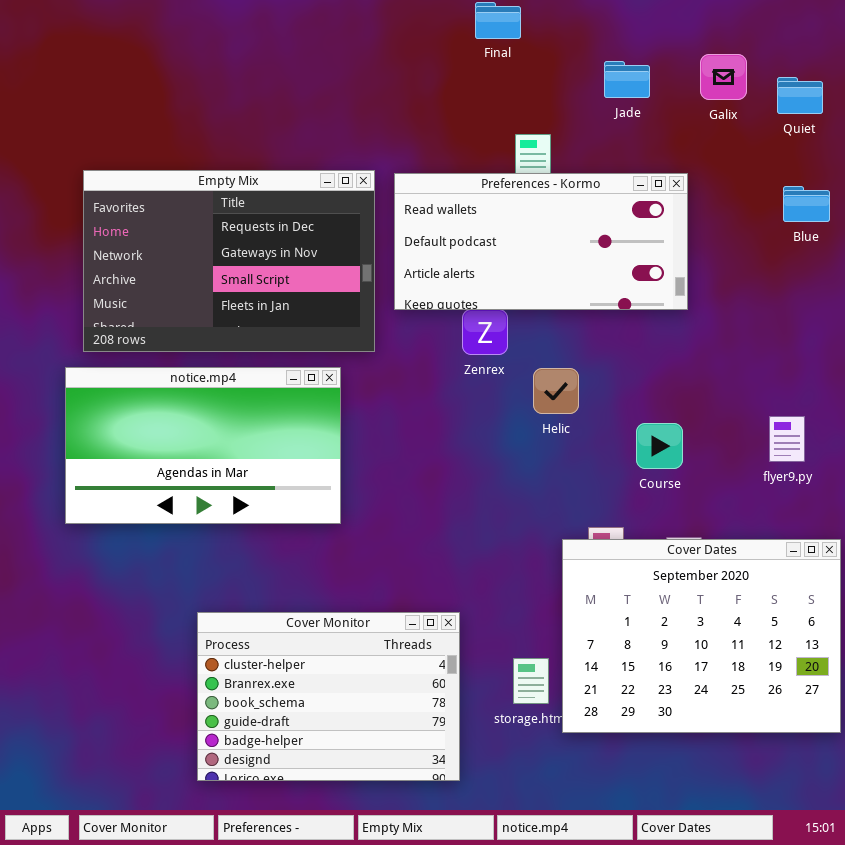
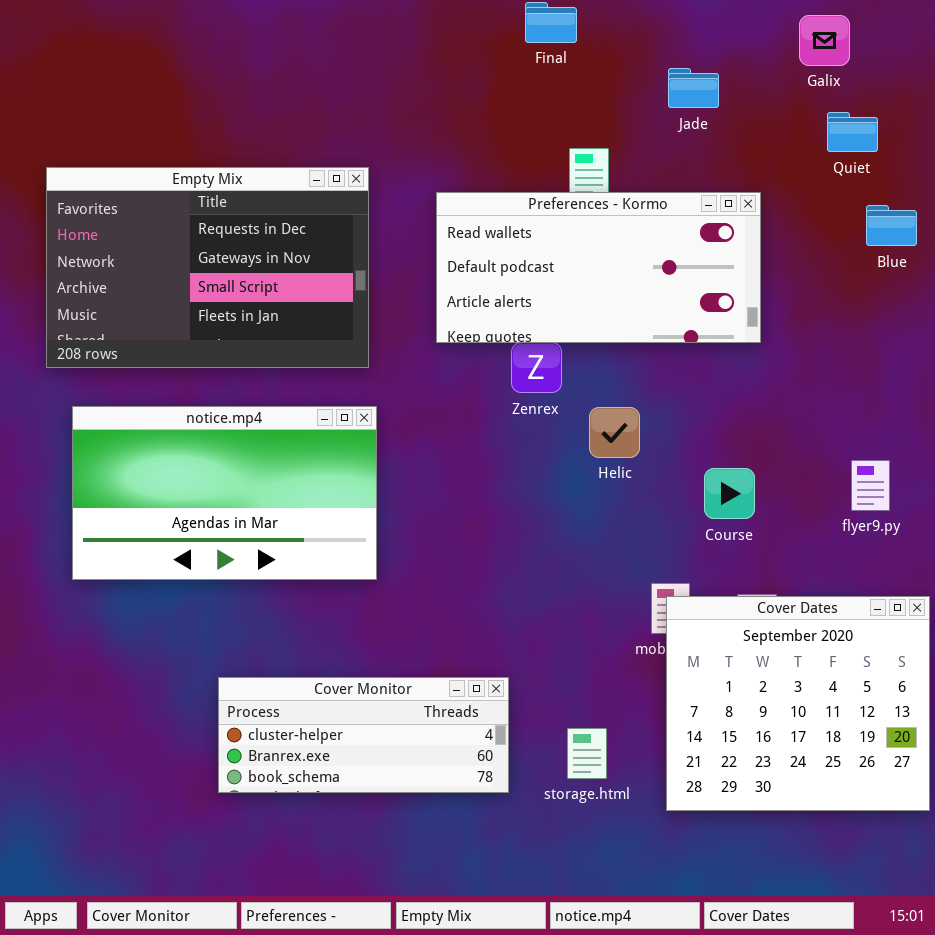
Galix: [700,54,747,100] -> [799,15,850,66], moved
Quiet: [777,77,823,114] -> [827,112,878,152], moved
Empty Mix: [83,170,375,352] -> [46,167,369,368], moved
Cover Dates: [562,539,841,733] -> [666,596,930,811], resized
Cover Monitor: [197,612,460,781] -> [218,677,509,793], resized

